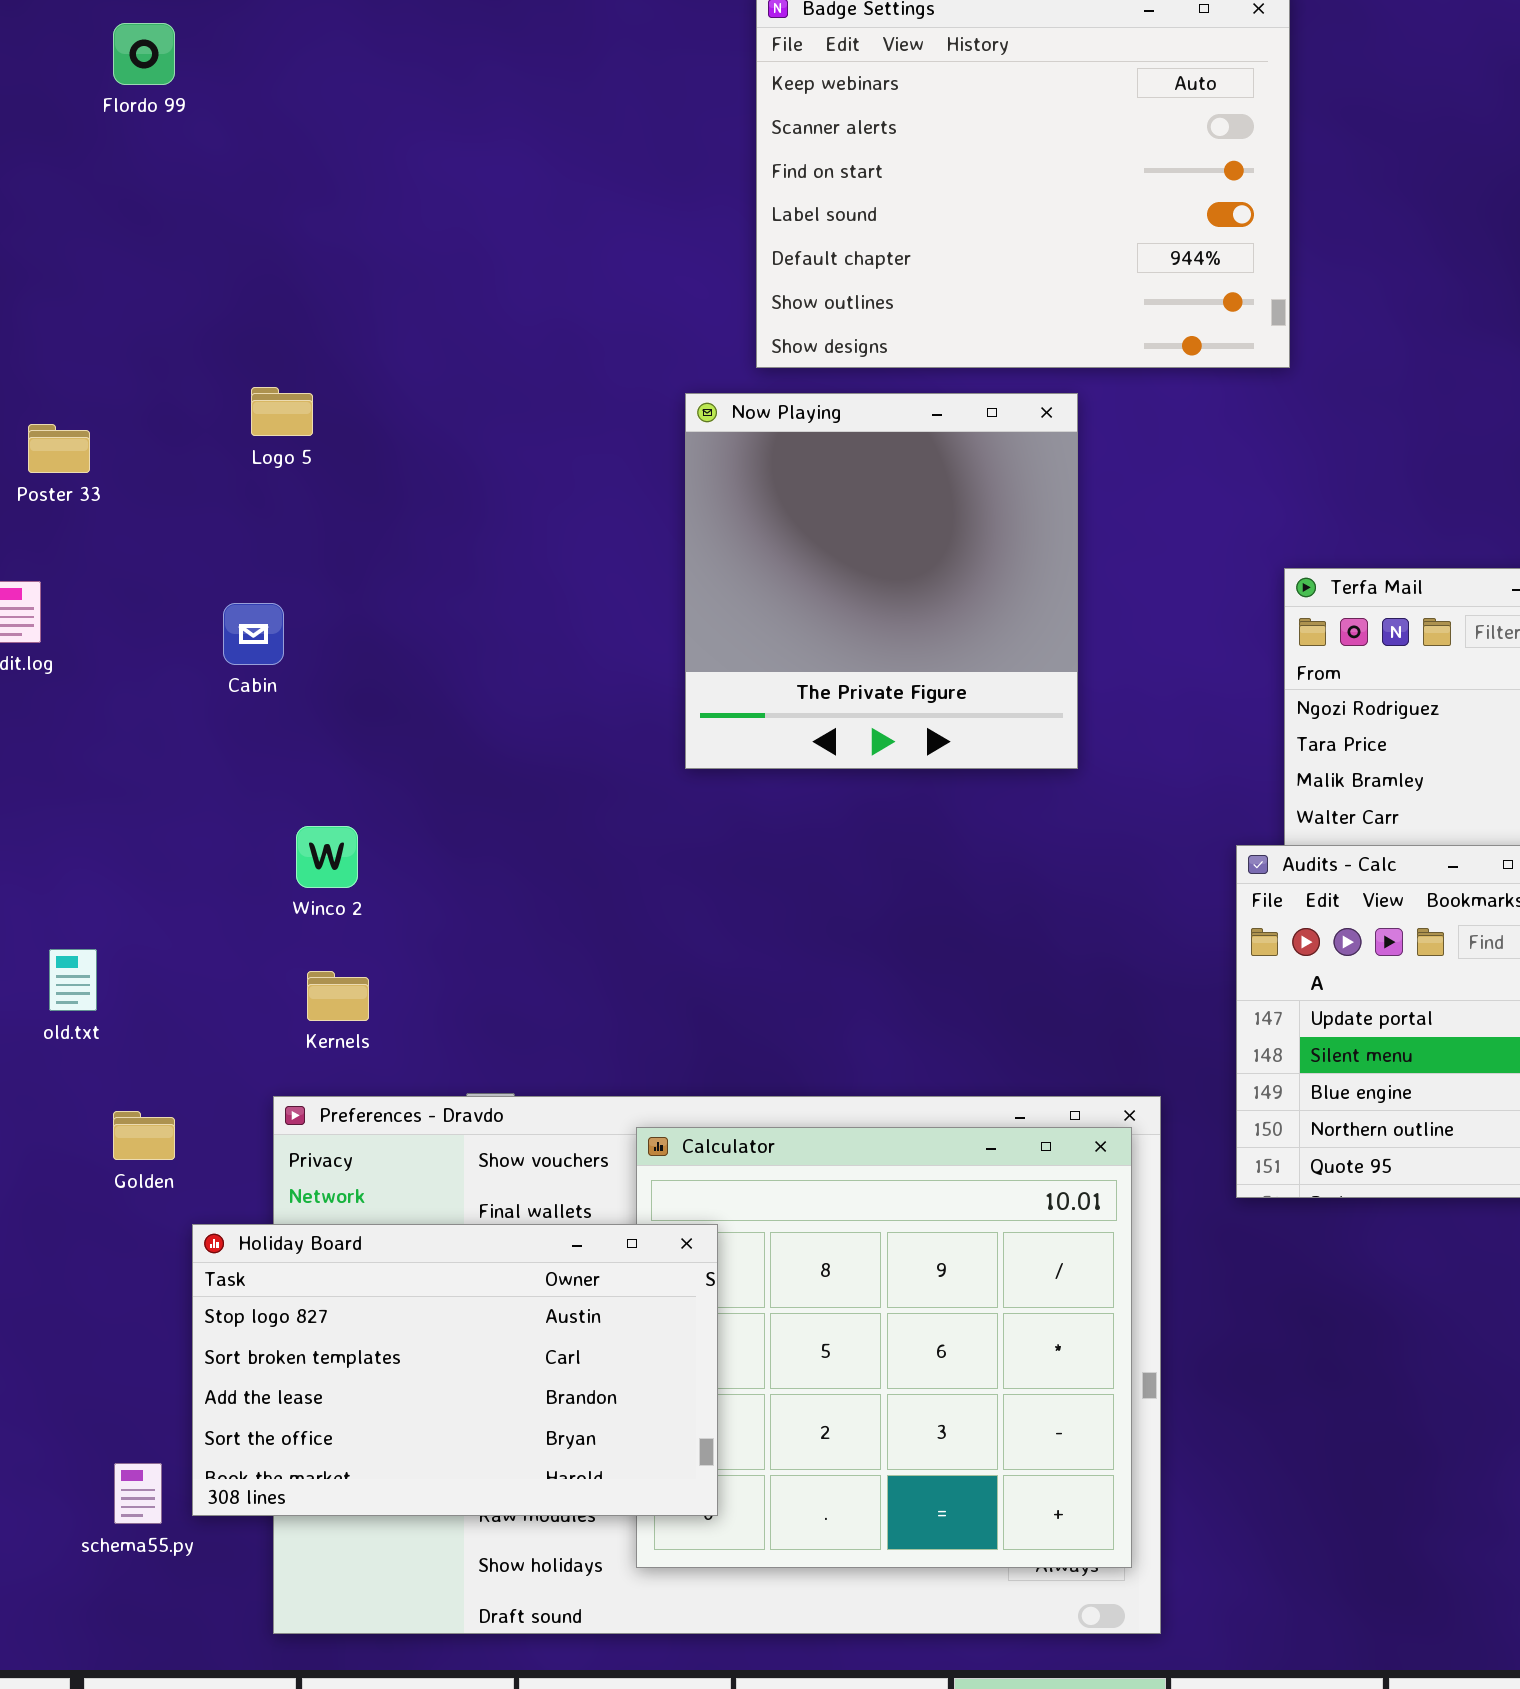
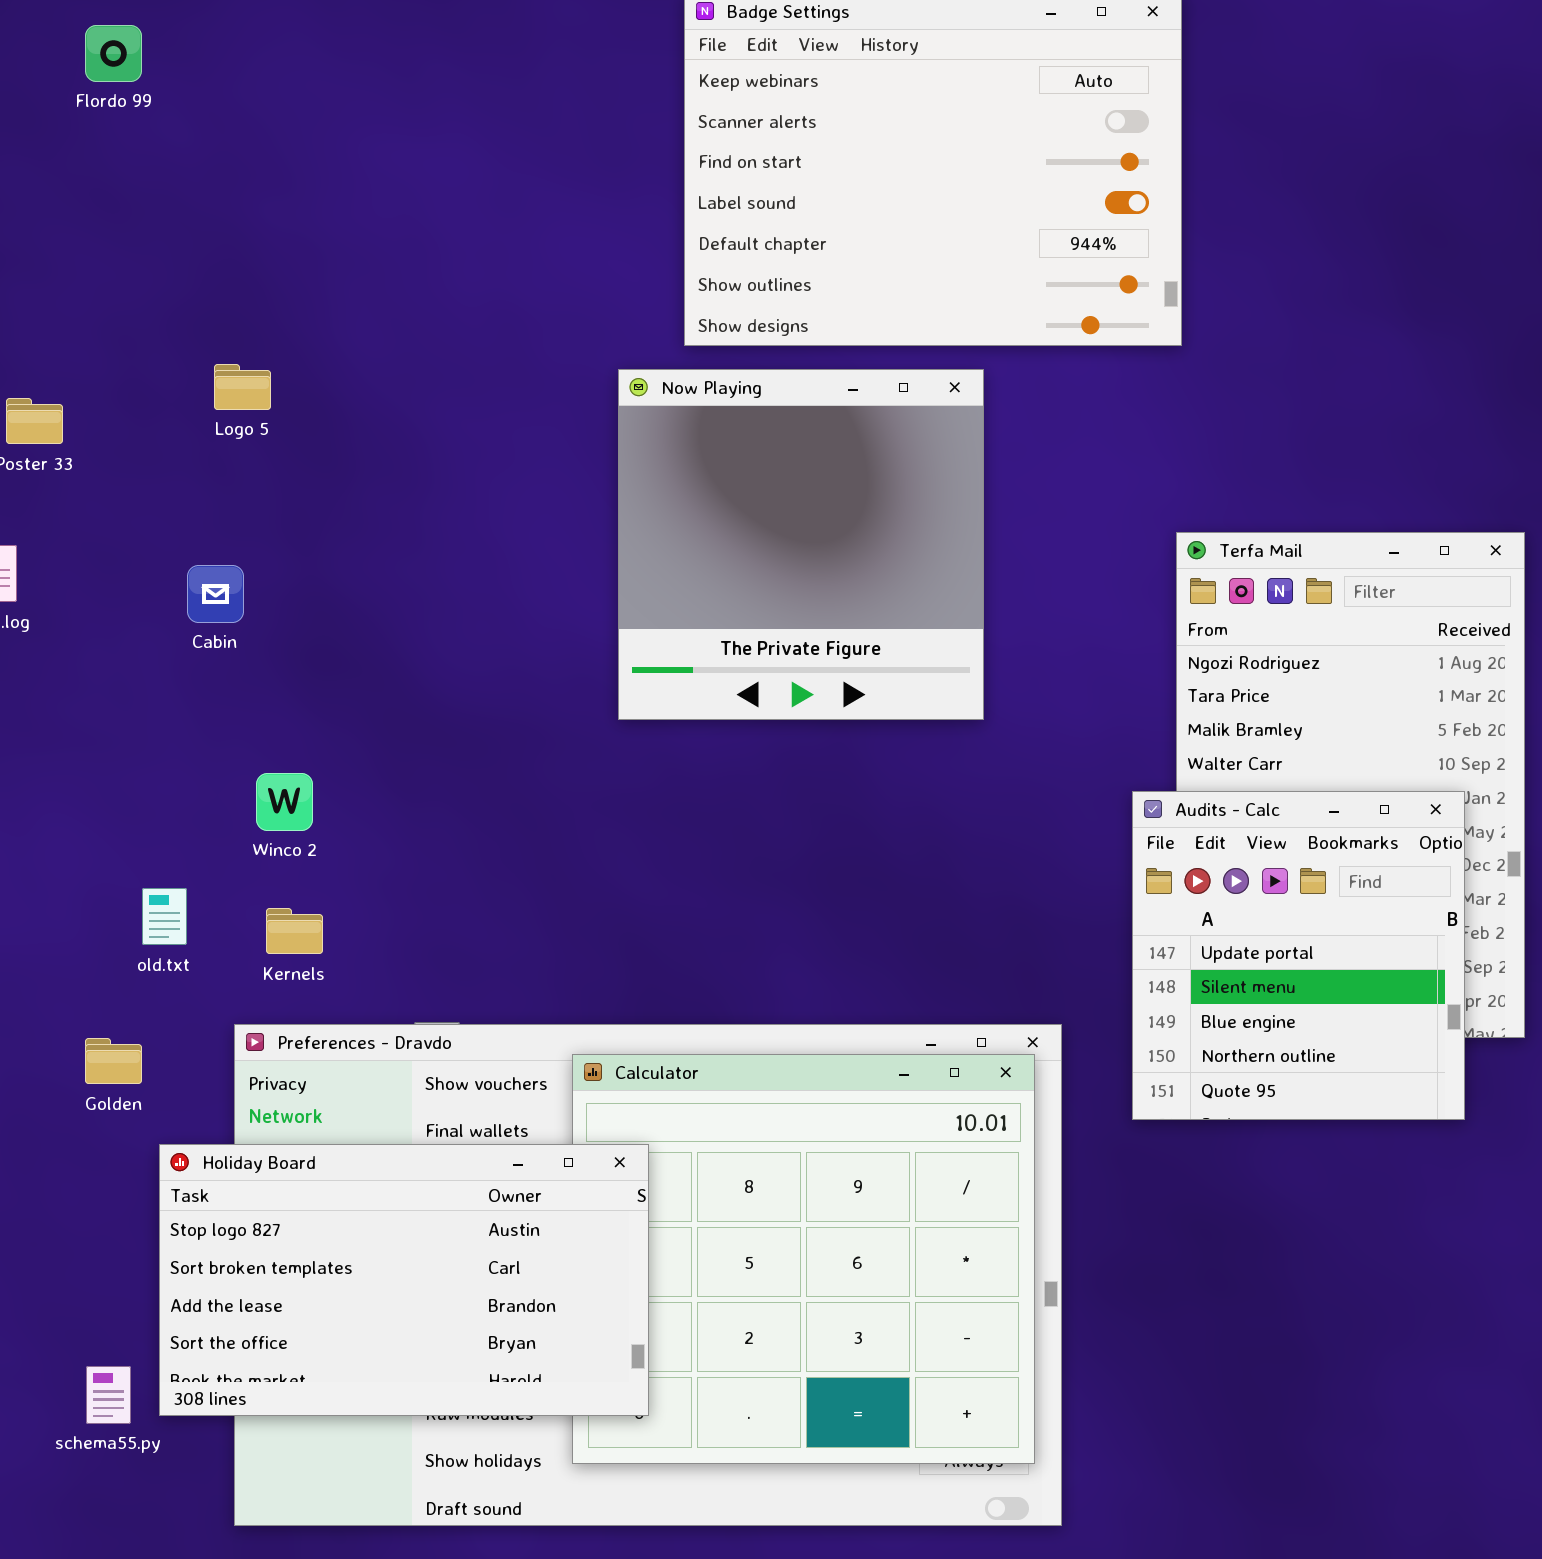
old.txt: [49,949,97,1011] -> [142,888,187,945], moved

